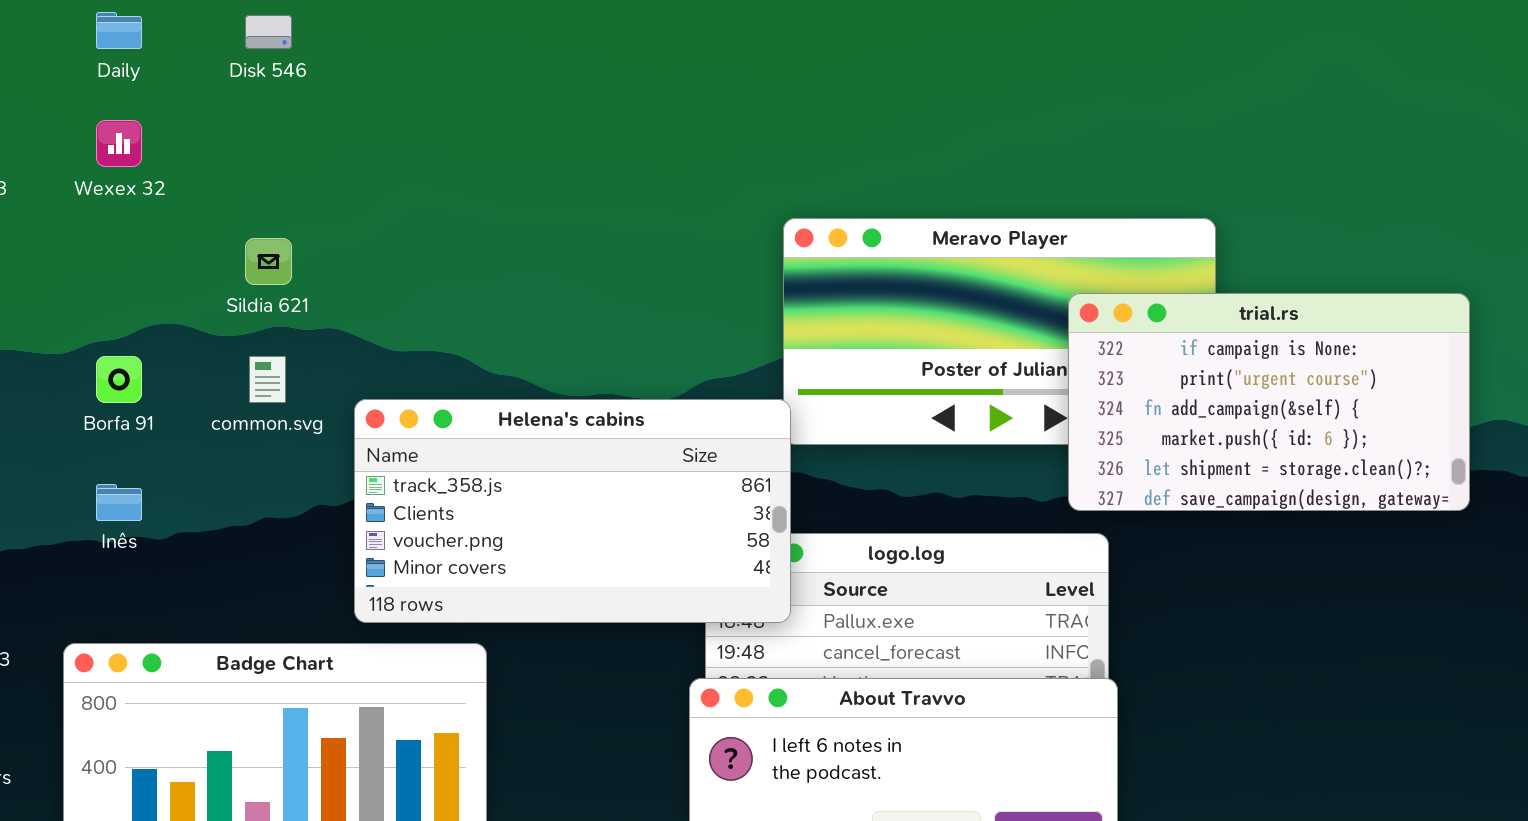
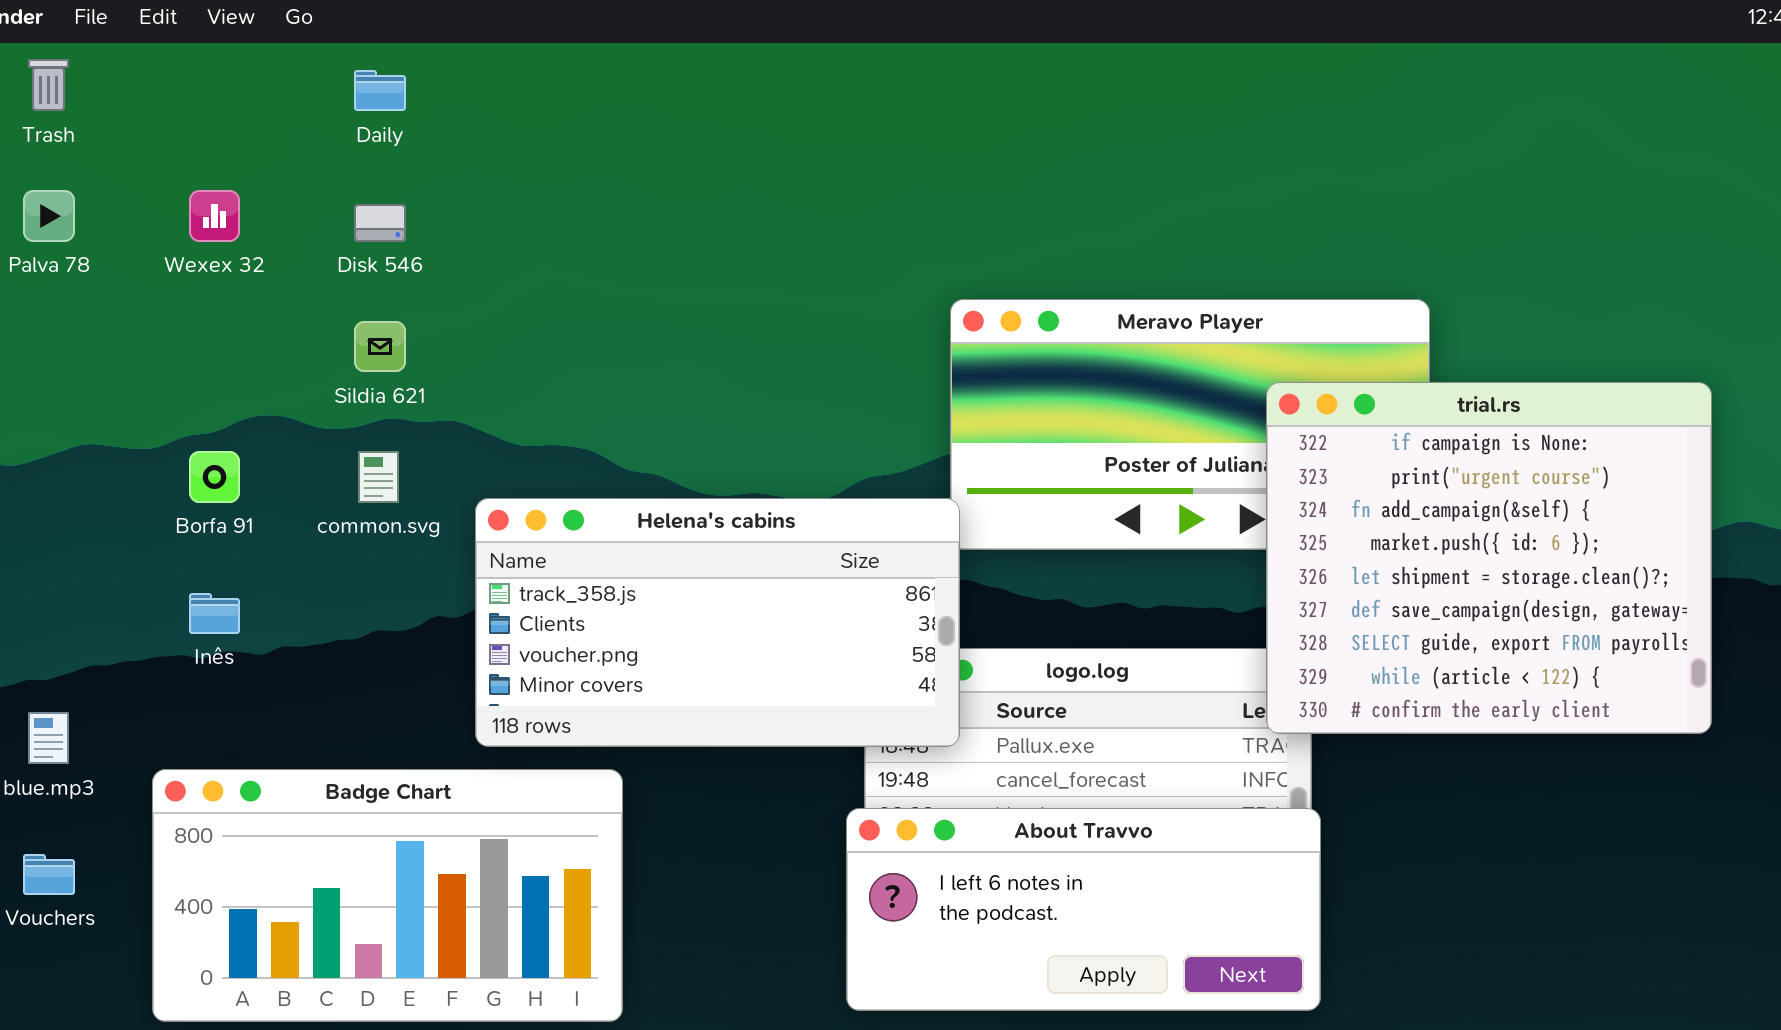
Daily: [96,12,142,49] -> [354,70,406,111], moved
Disk 546: [245,15,292,49] -> [354,204,406,242], moved
trial.rs: [1068,293,1470,511] -> [1266,382,1712,734], resized

